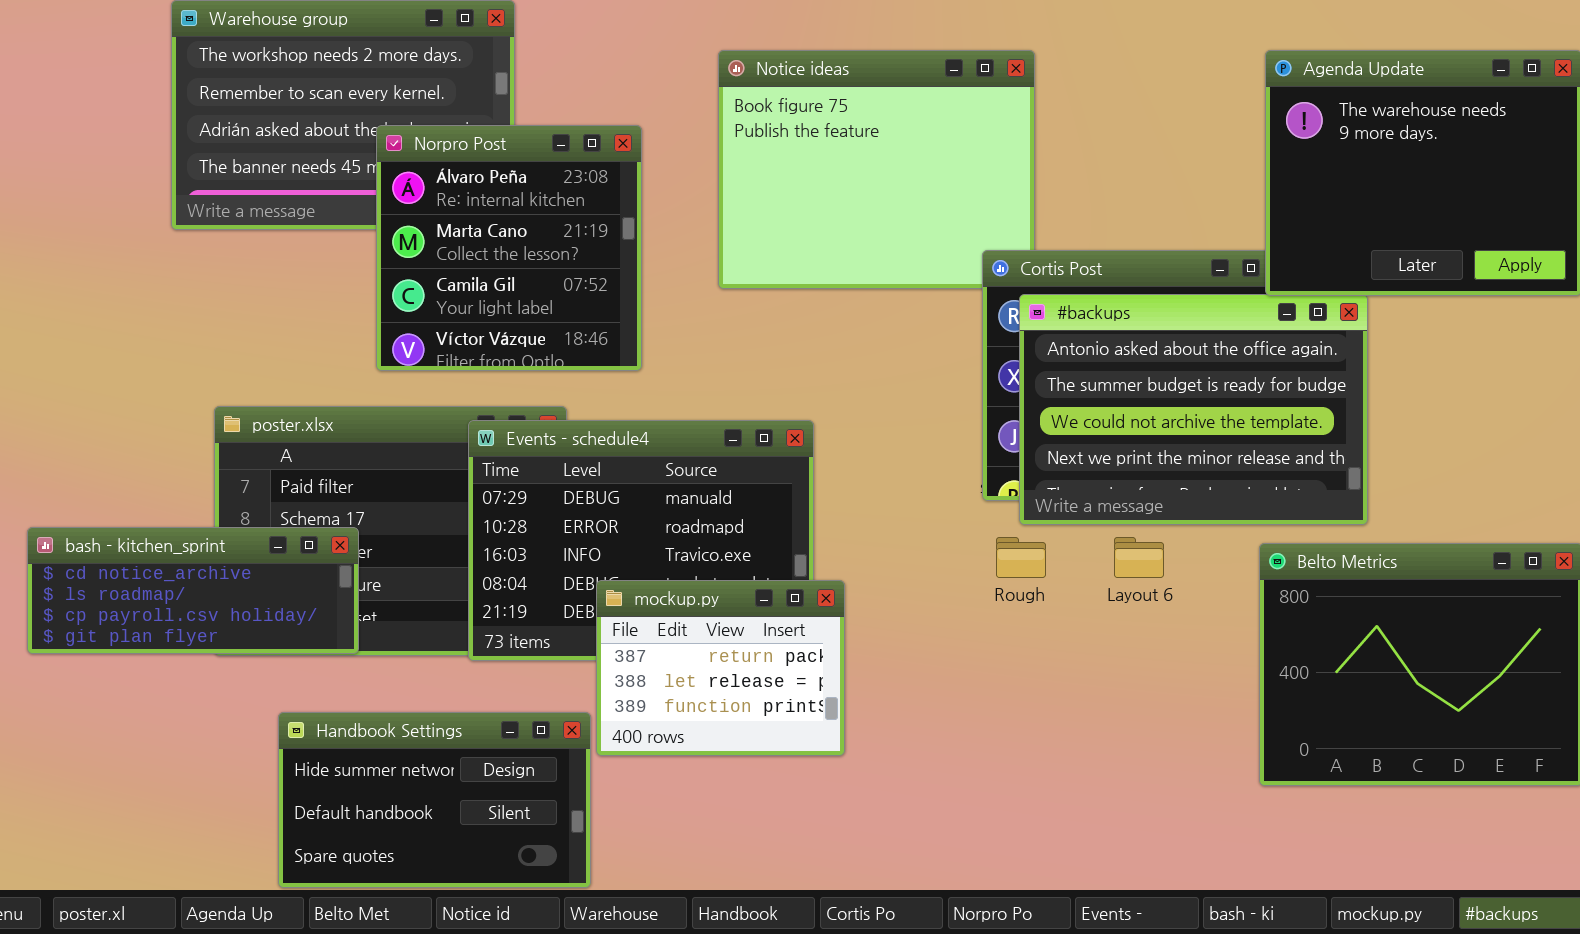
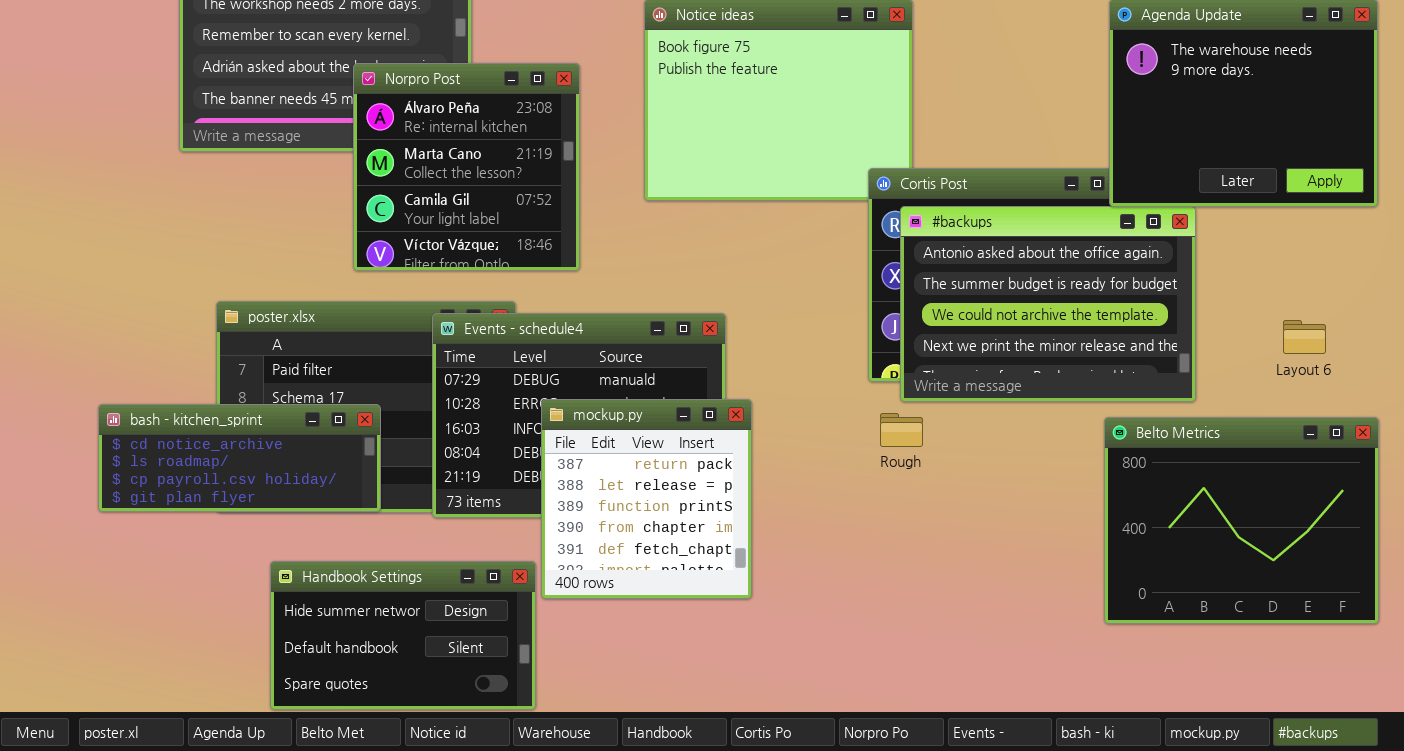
bash - kitchen_sprint: [27,527,359,654] -> [98,404,381,512], moved
Layout 6: [1114,537,1164,578] -> [1283,320,1326,354], moved
mockup.py: [596,580,845,756] -> [541,399,752,599], resized

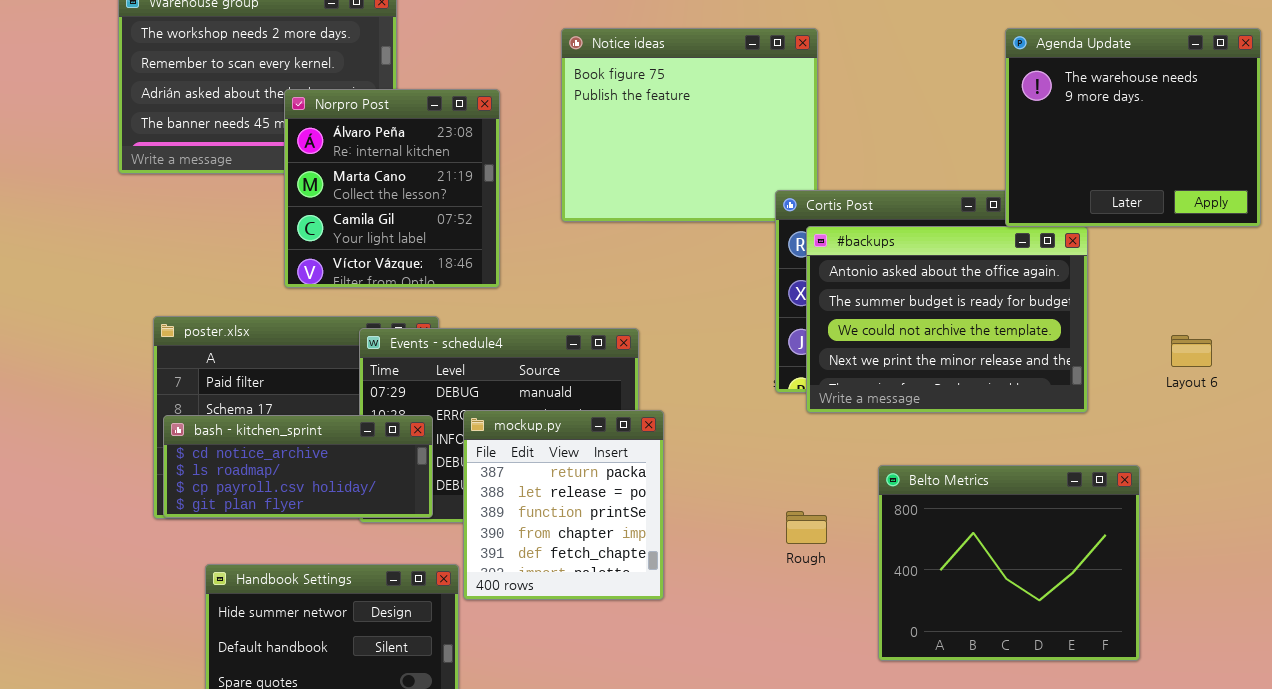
bash - kitchen_sprint: [98,404,381,512] -> [163,415,433,518], moved
Rough: [880,413,923,447] -> [786,511,827,544], moved
Belto Metrics: [1104,417,1379,624] -> [878,465,1140,661], moved

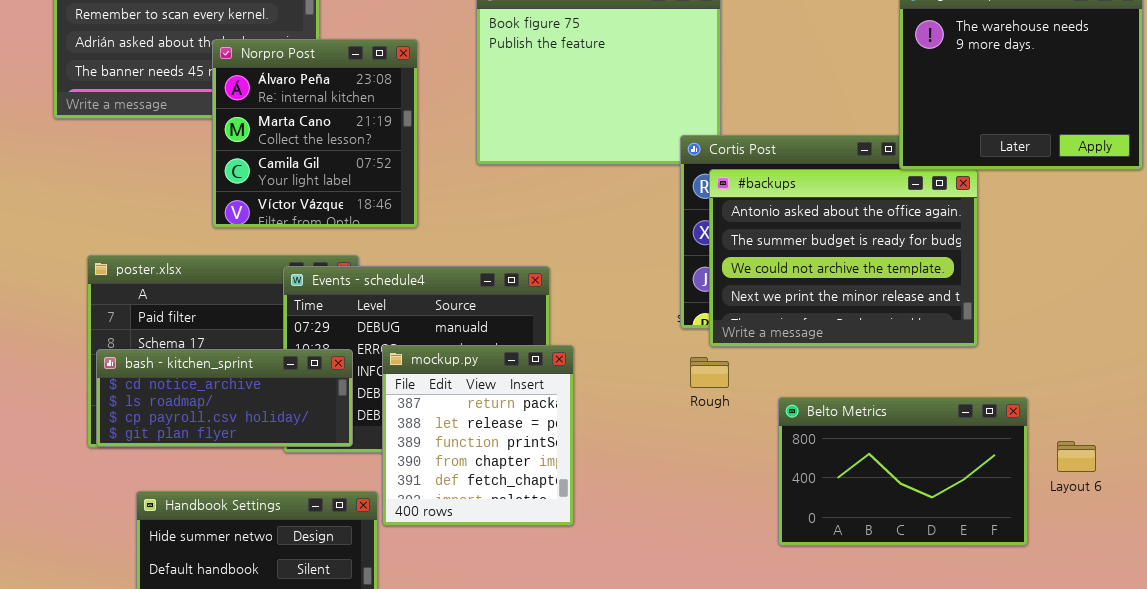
Layout 6: [1171,335,1212,367] -> [1057,441,1096,472], moved
Belto Metrics: [878,465,1140,661] -> [778,397,1028,546], resized
Rough: [786,511,827,544] -> [690,357,729,388], moved

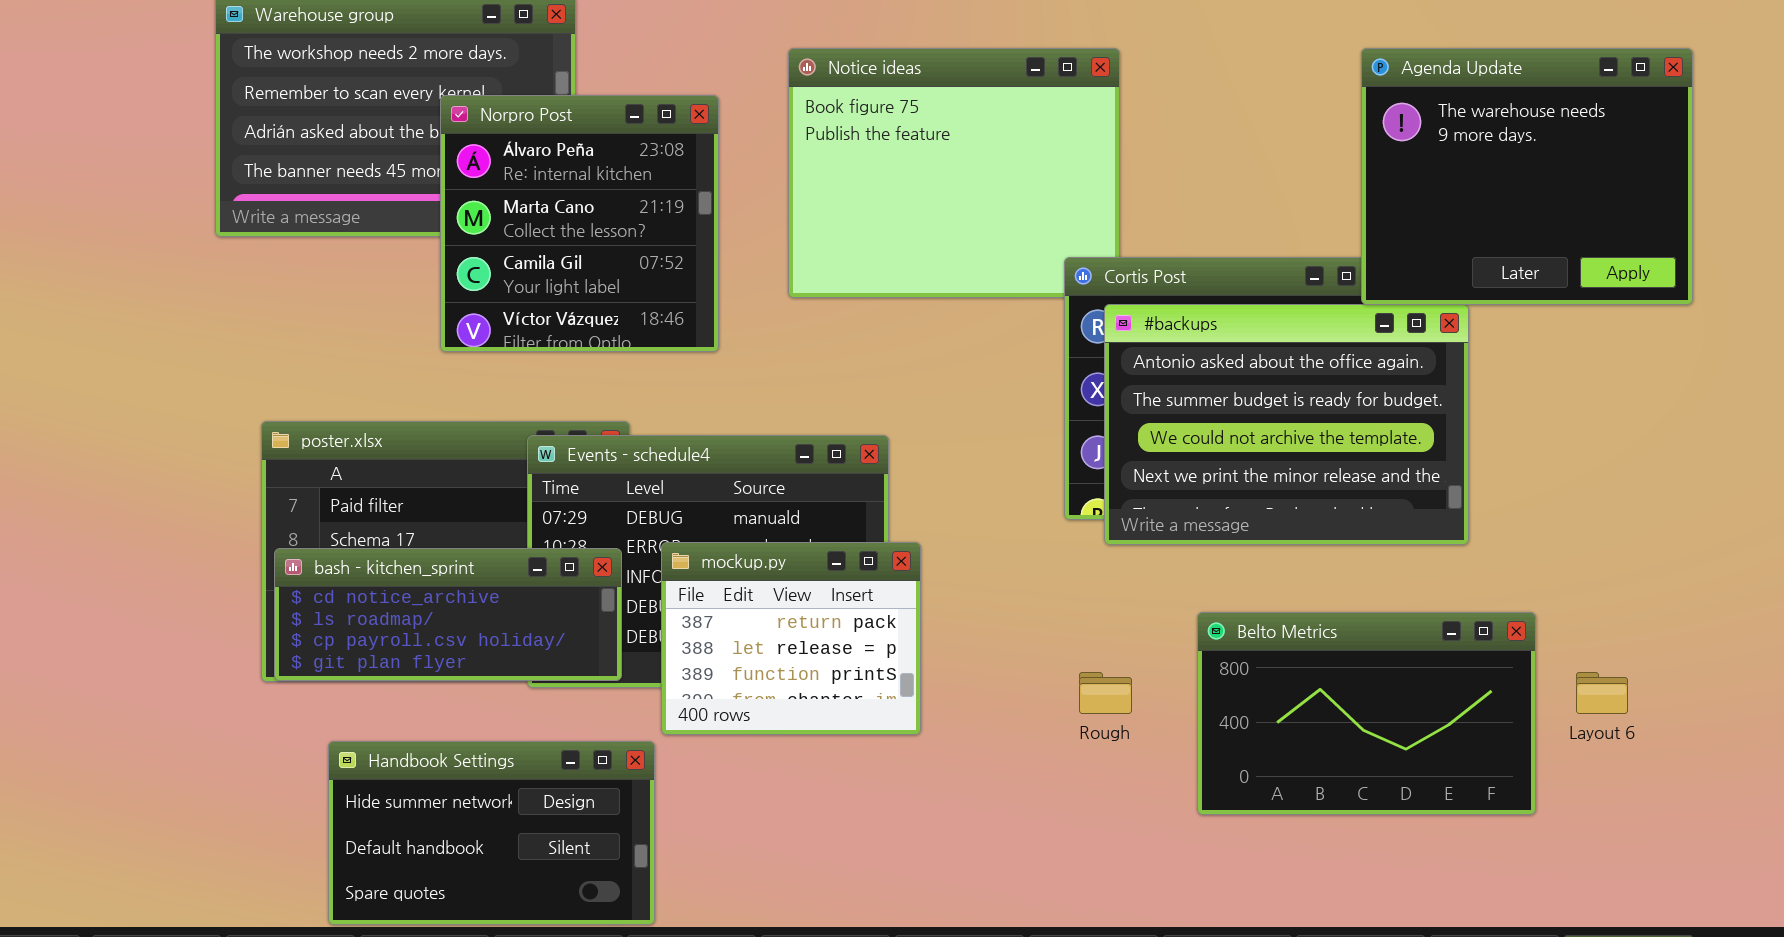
Norpro Post: [212,39,418,228] -> [440,95,719,352], moved
mockup.py: [382,345,574,526] -> [661,542,921,735], resized
Rough: [690,357,729,388] -> [1079,672,1132,714], moved

